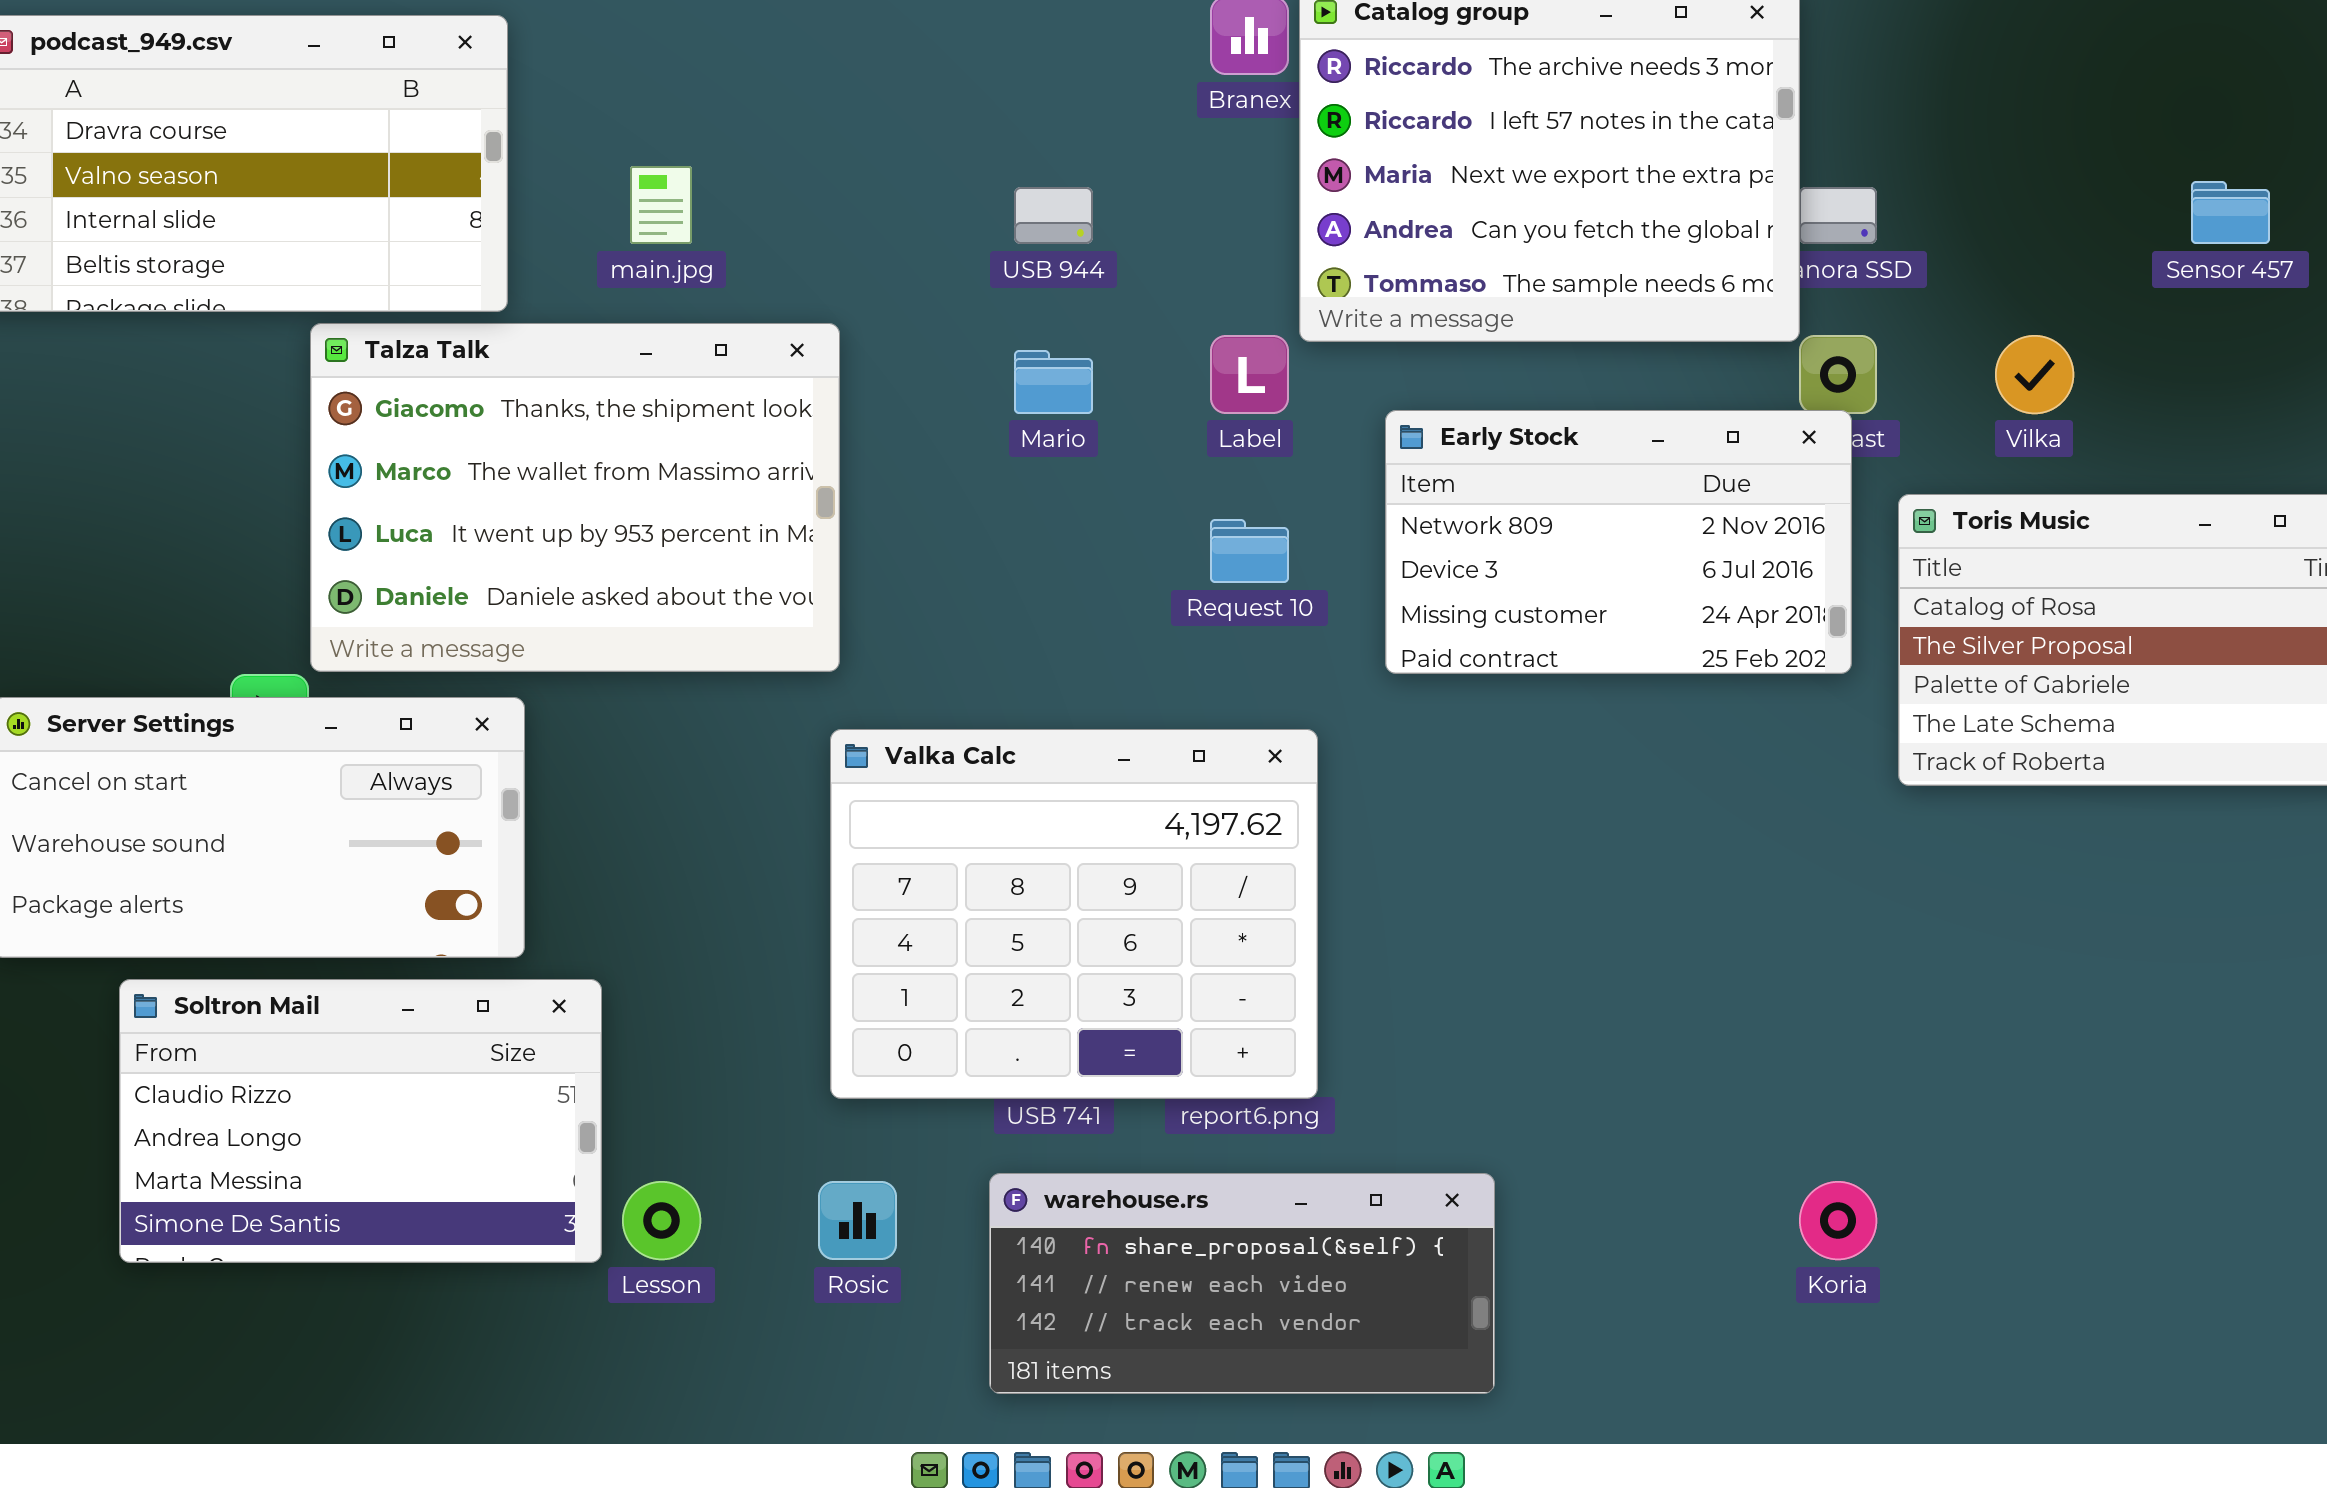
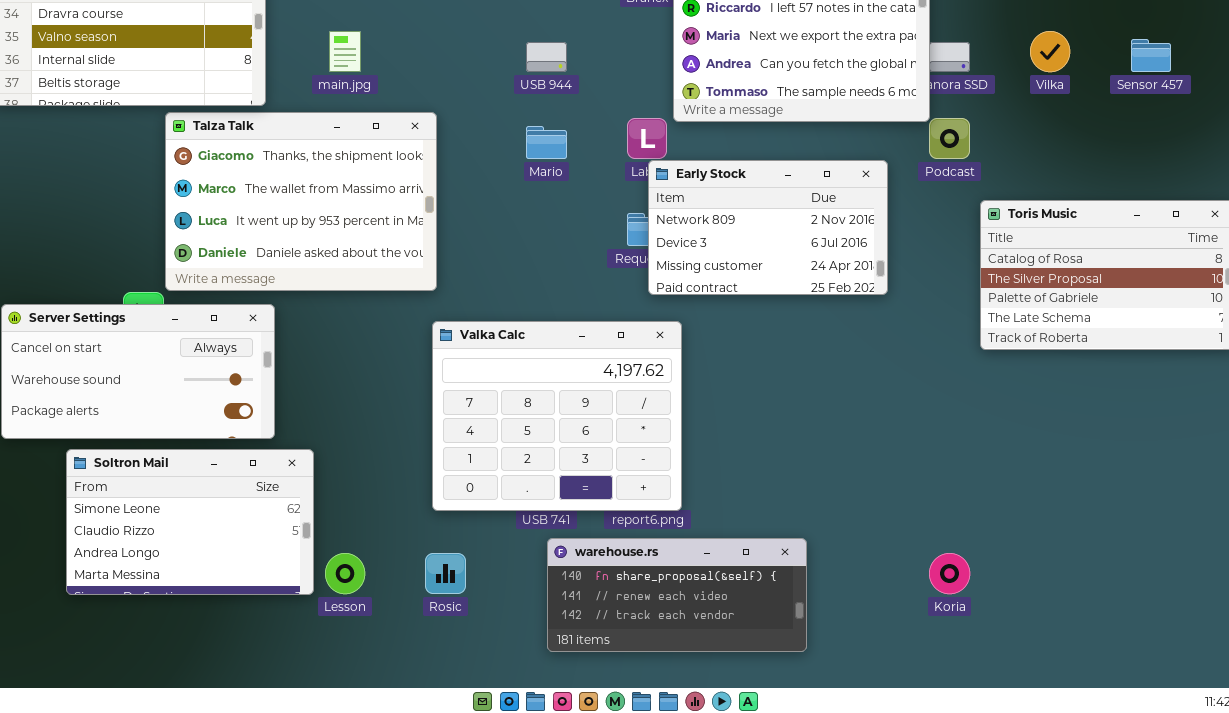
Vilka: [1995,335,2074,414] -> [1030,31,1070,72], moved
Early Stock: [1385,410,1852,674] -> [648,160,888,295], moved
Soltron Mail: [119,979,602,1263] -> [66,449,314,595], scrolled up 1 row
warehouse.rs: [989,1173,1495,1394] -> [547,538,807,652], moved

